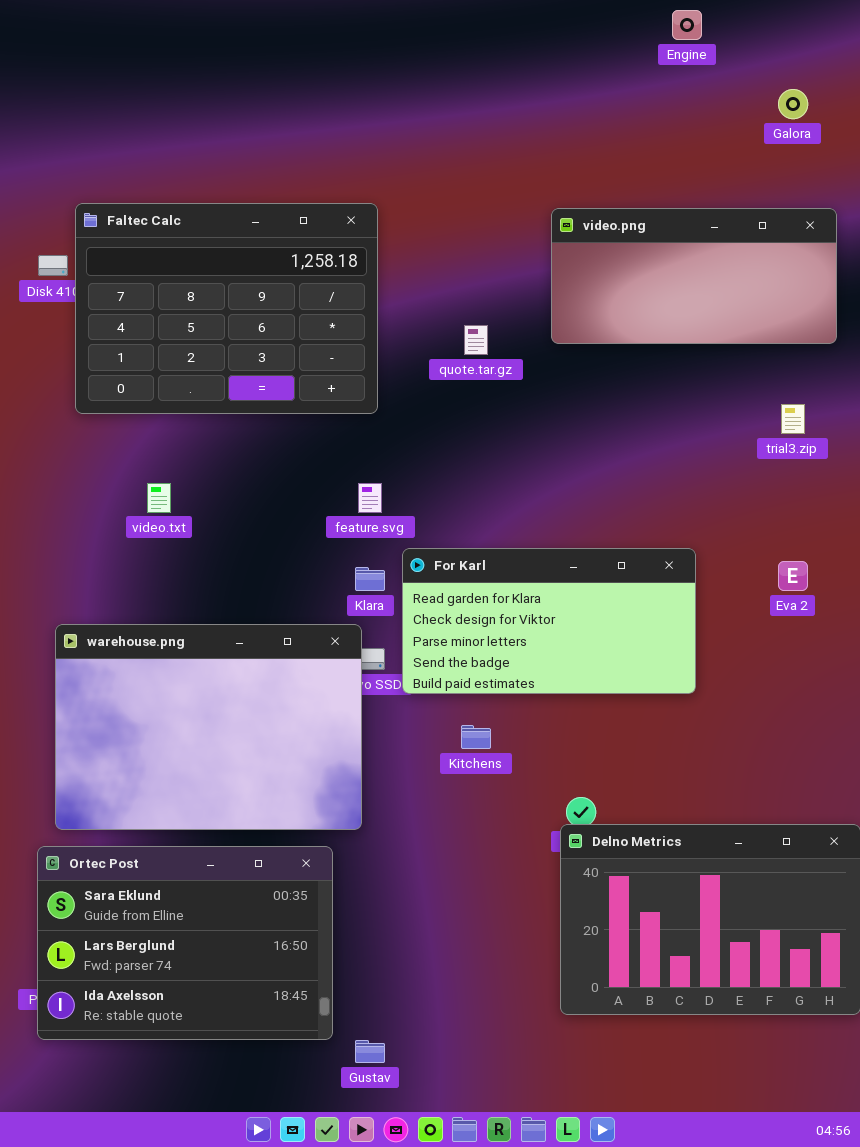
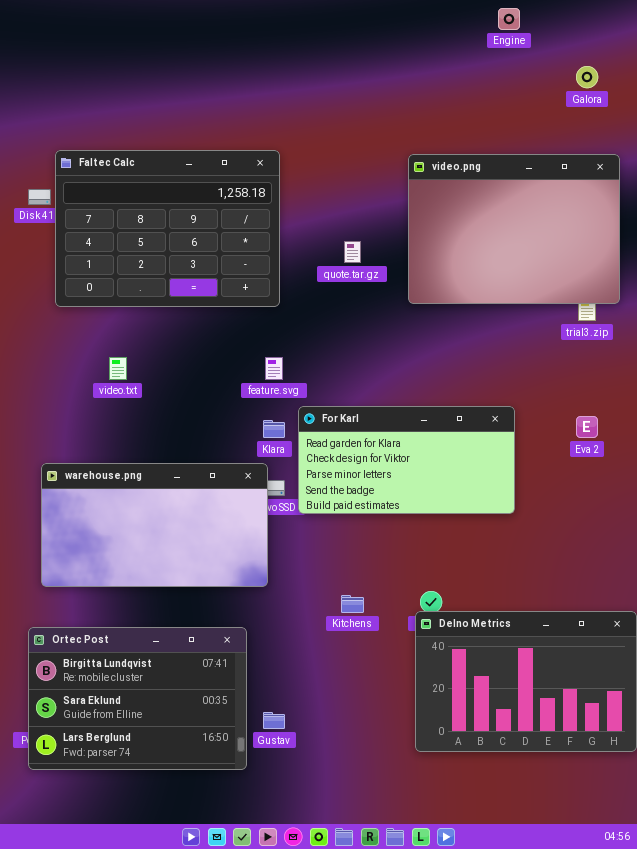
video.png: [551,208,837,344] -> [408,154,620,304], resized
warehouse.png: [55,624,362,830] -> [41,463,268,587], resized
Kitchens: [461,725,491,749] -> [341,595,364,613], moved
Ortec Post: [37,846,333,1040] -> [28,627,247,770], scrolled up 1 row
Gustav: [355,1040,385,1063] -> [263,712,285,729], moved

